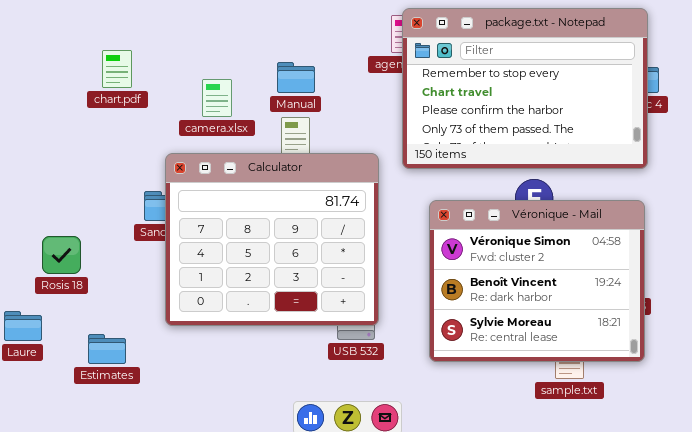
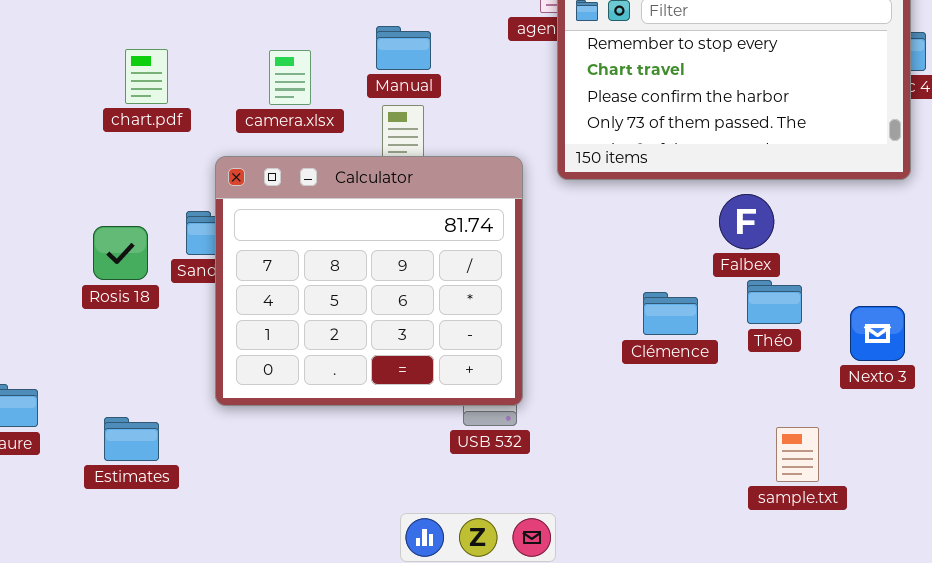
chart.pdf: [102,50,132,88] -> [125,49,168,104], moved
Véronique - Mail: [429,200,645,362] -> none, closed
Rosis 18: [42,236,81,274] -> [93,226,148,280], moved

